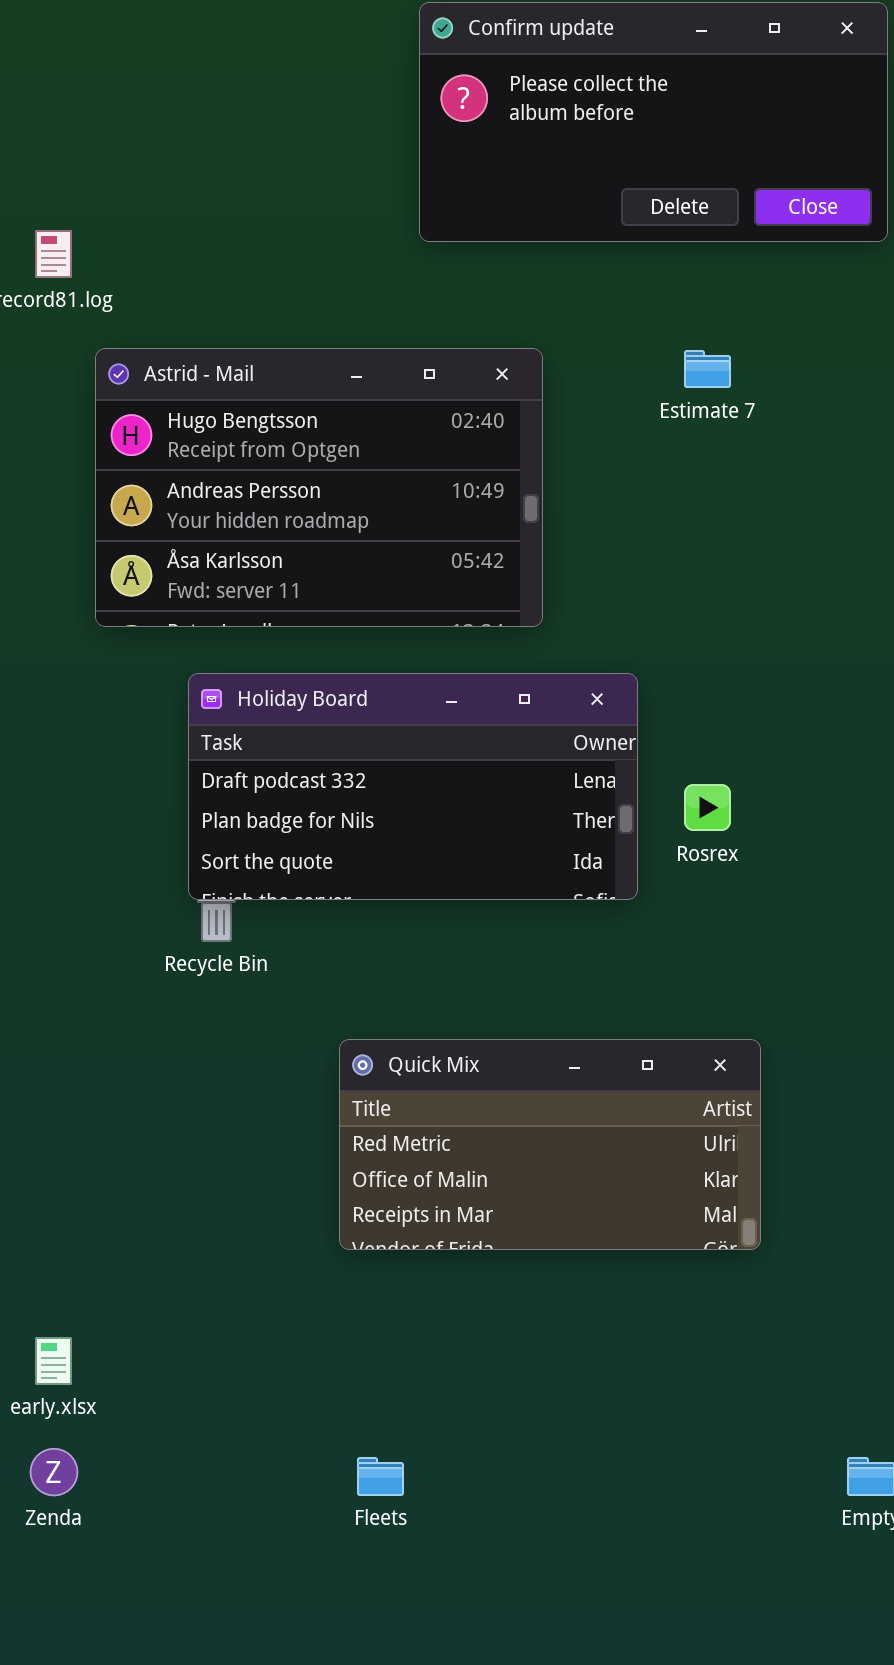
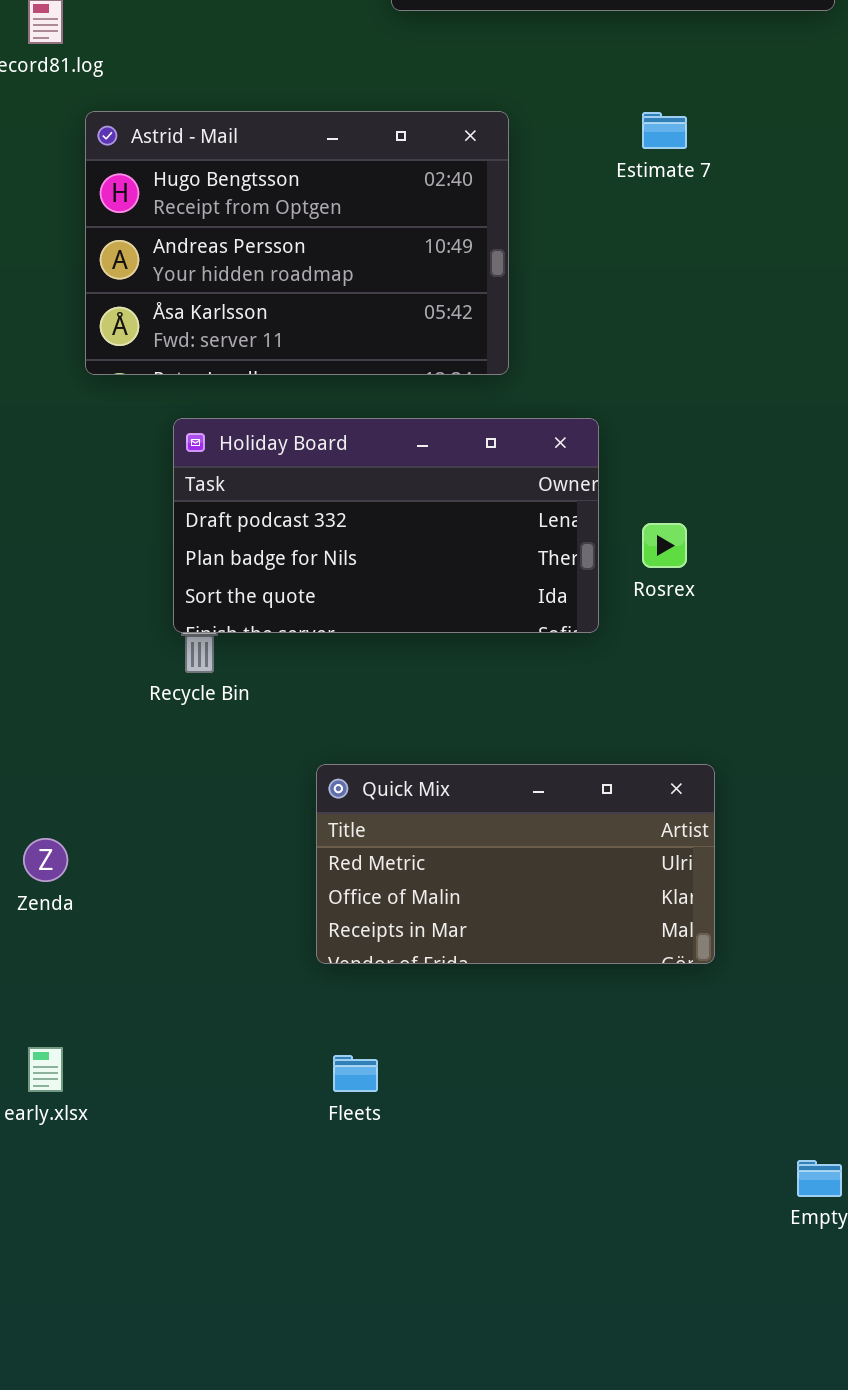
Zenda: [30,1448,78,1496] -> [23,838,68,882], moved
Fleets: [357,1457,404,1496] -> [333,1055,378,1092], moved

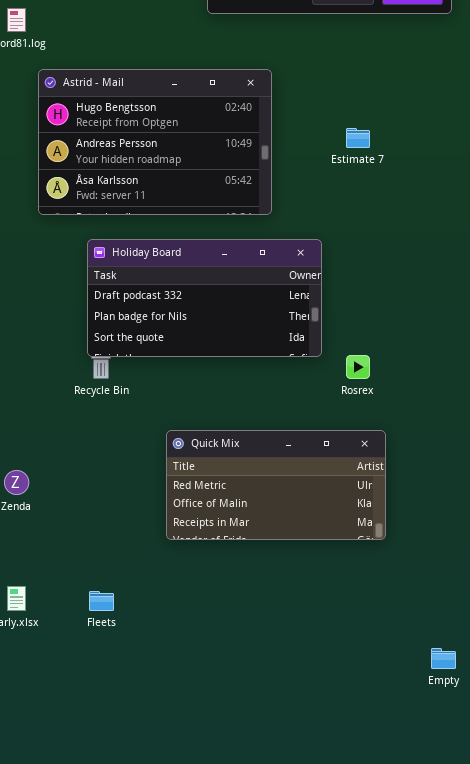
Estimate 7: [642,112,687,149] -> [346,128,370,148], moved
Rosrex: [642,523,687,568] -> [346,355,370,379], moved
Fleets: [333,1055,378,1092] -> [89,591,114,611], moved

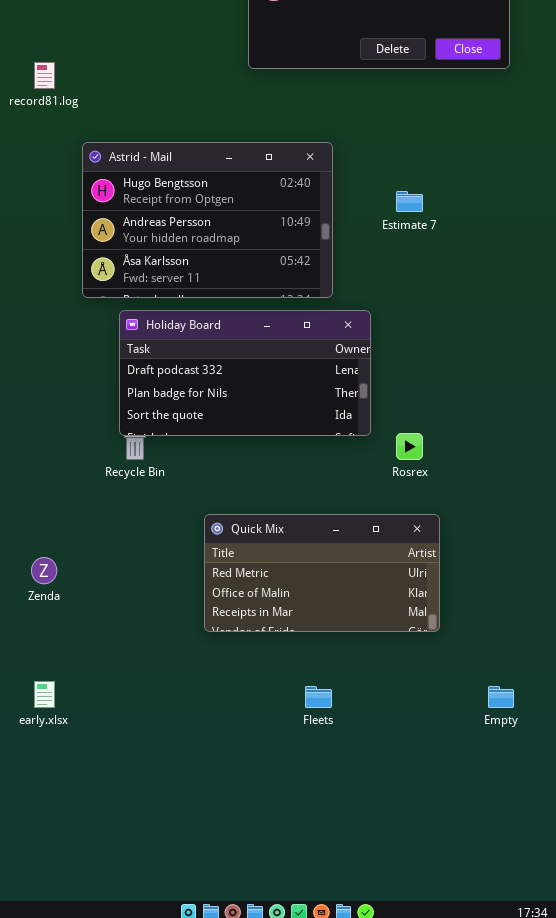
Astrid - Mail: [38,69,272,215] -> [82,142,333,298], moved
Fleets: [89,591,114,611] -> [305,686,332,708], moved
Empty: [431,648,456,669] -> [488,686,514,708], moved

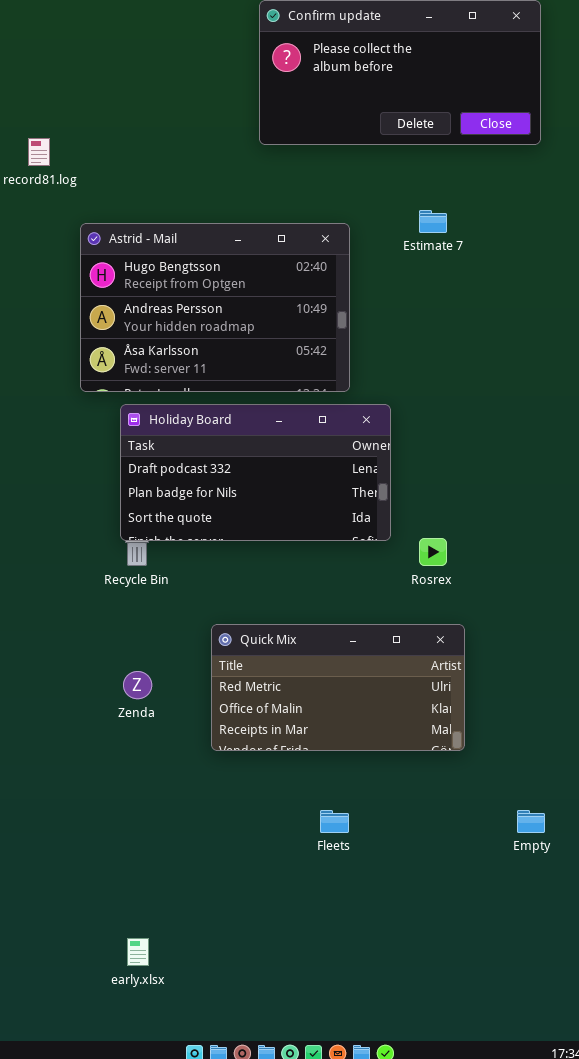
Estimate 7: [396,191,423,212] -> [419,210,447,233], moved
Zenda: [31,557,57,584] -> [123,671,152,699], moved
early.xlsx: [34,681,55,708] -> [127,938,149,966], moved

